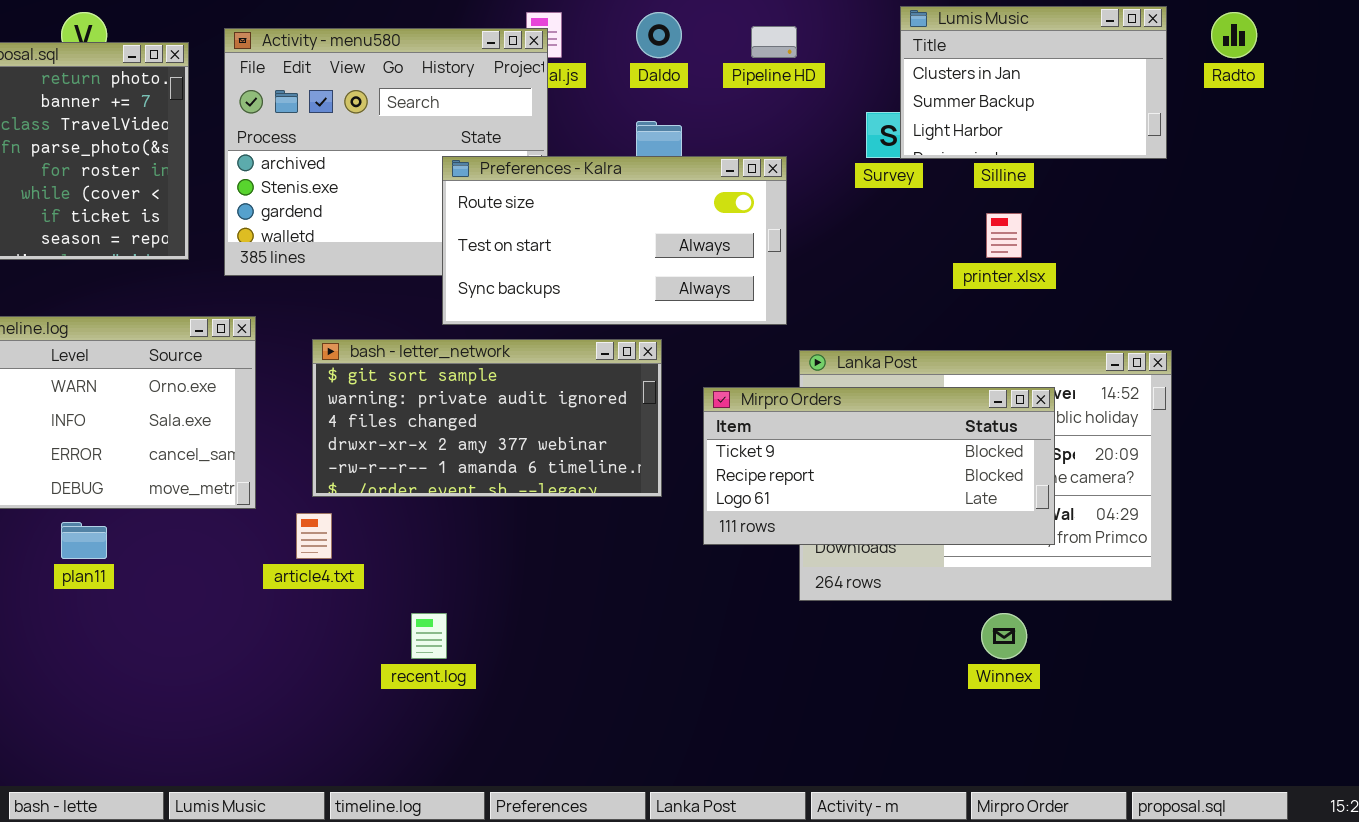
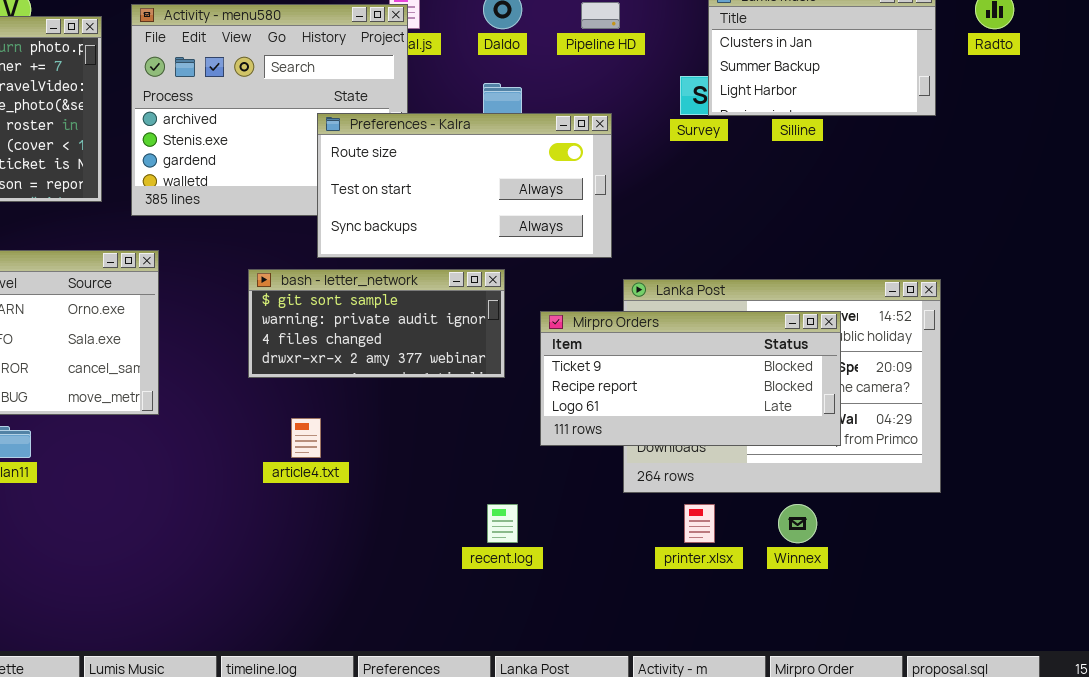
printer.xlsx: [986,213,1022,258] -> [684,504,715,543], moved
bash - letter_network: [312,339,662,497] -> [248,269,505,378], resized
article4.txt: [296,513,332,559] -> [291,418,321,458], moved
recent.log: [411,613,447,659] -> [487,504,518,543], moved

